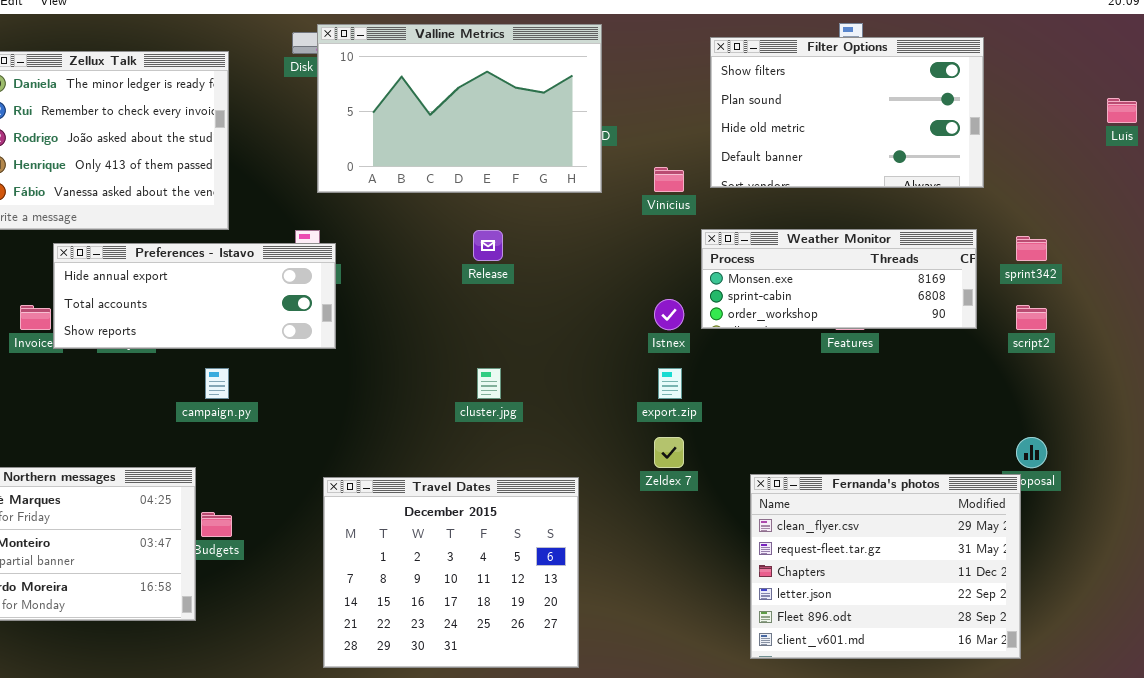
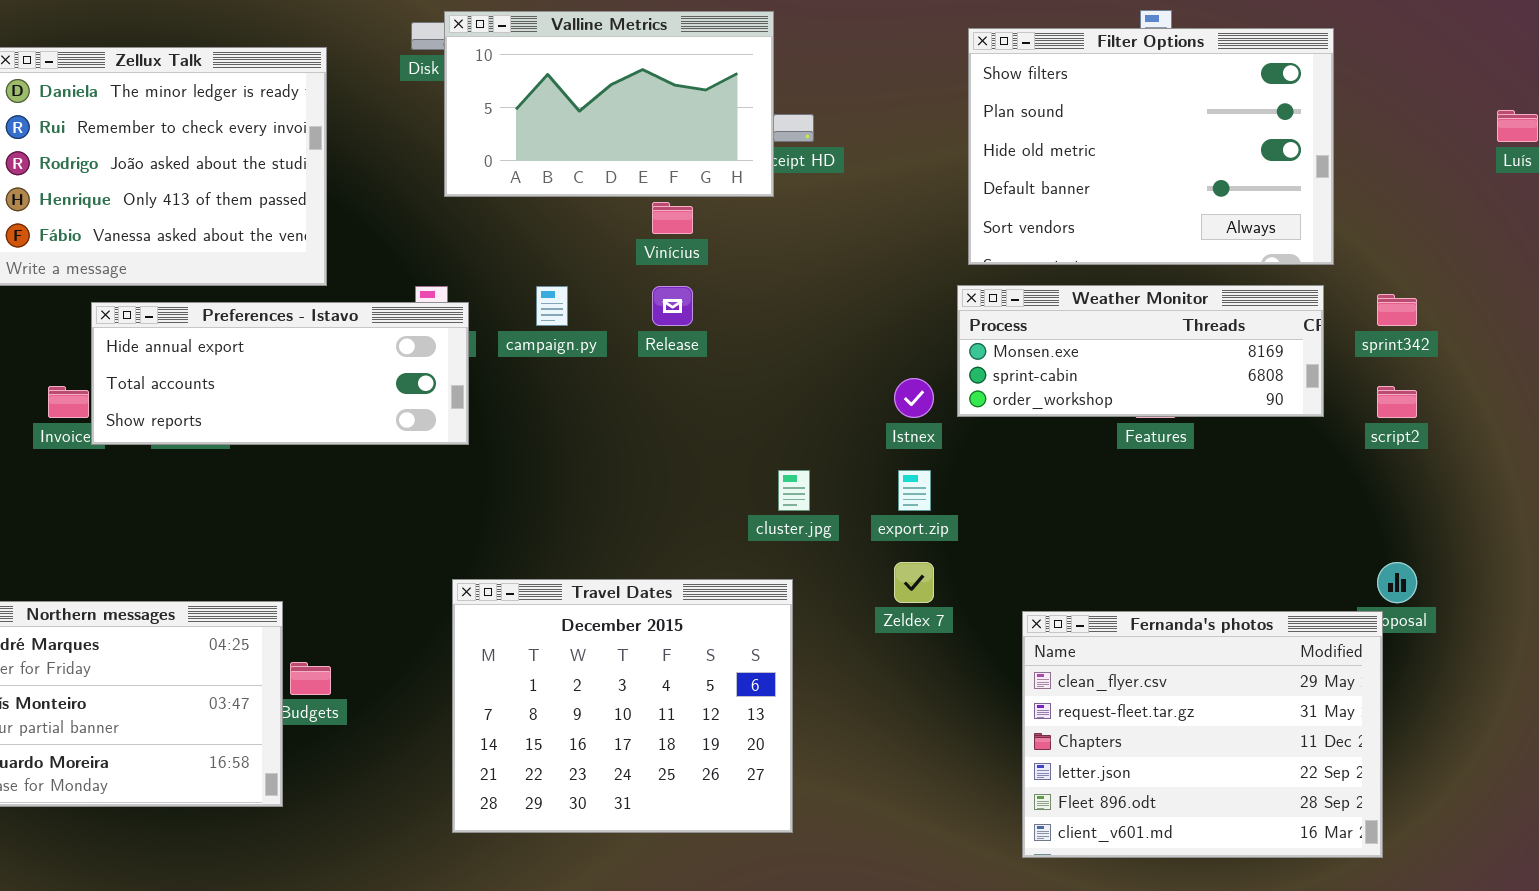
Valline Metrics: [317,24,602,193] -> [444,11,774,197], resized
Filter Options: [710,37,984,188] -> [968,28,1334,265], resized
Vinícius: [654,167,684,192] -> [652,202,693,234], moved
campaign.py: [205,368,229,399] -> [536,286,568,326], moved
cluster.jpg: [477,368,501,399] -> [778,470,810,511], moved
Travel Dates: [323,477,579,668] -> [452,579,793,833], moved

